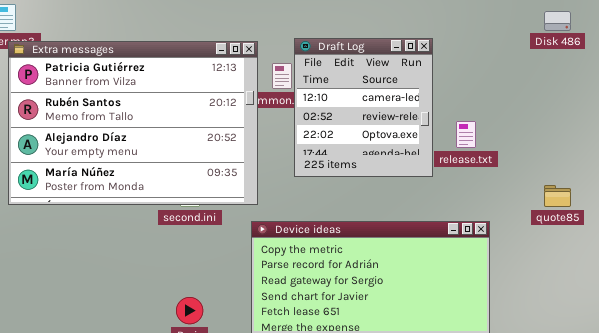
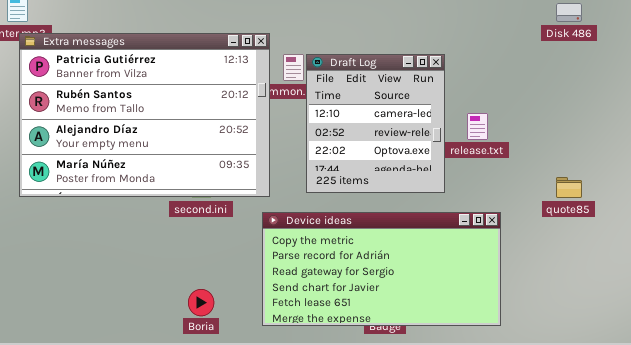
Draft Log: [294,38,433,177] -> [306,54,445,193], moved

